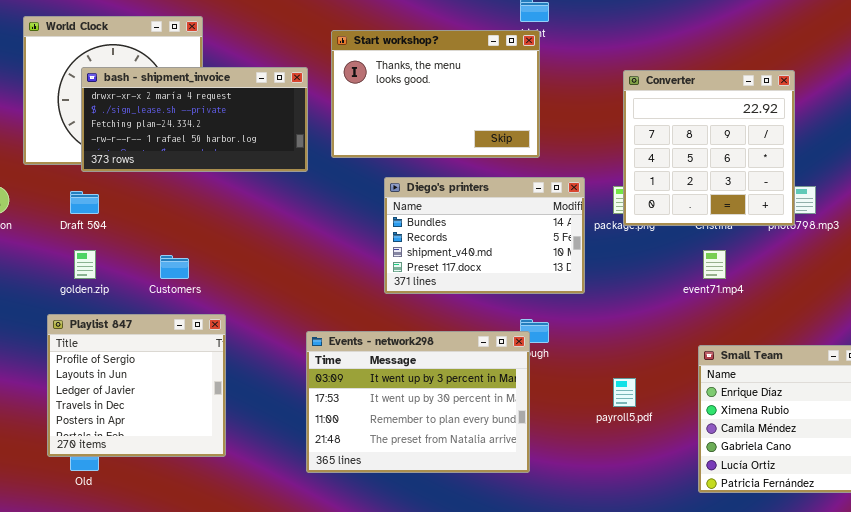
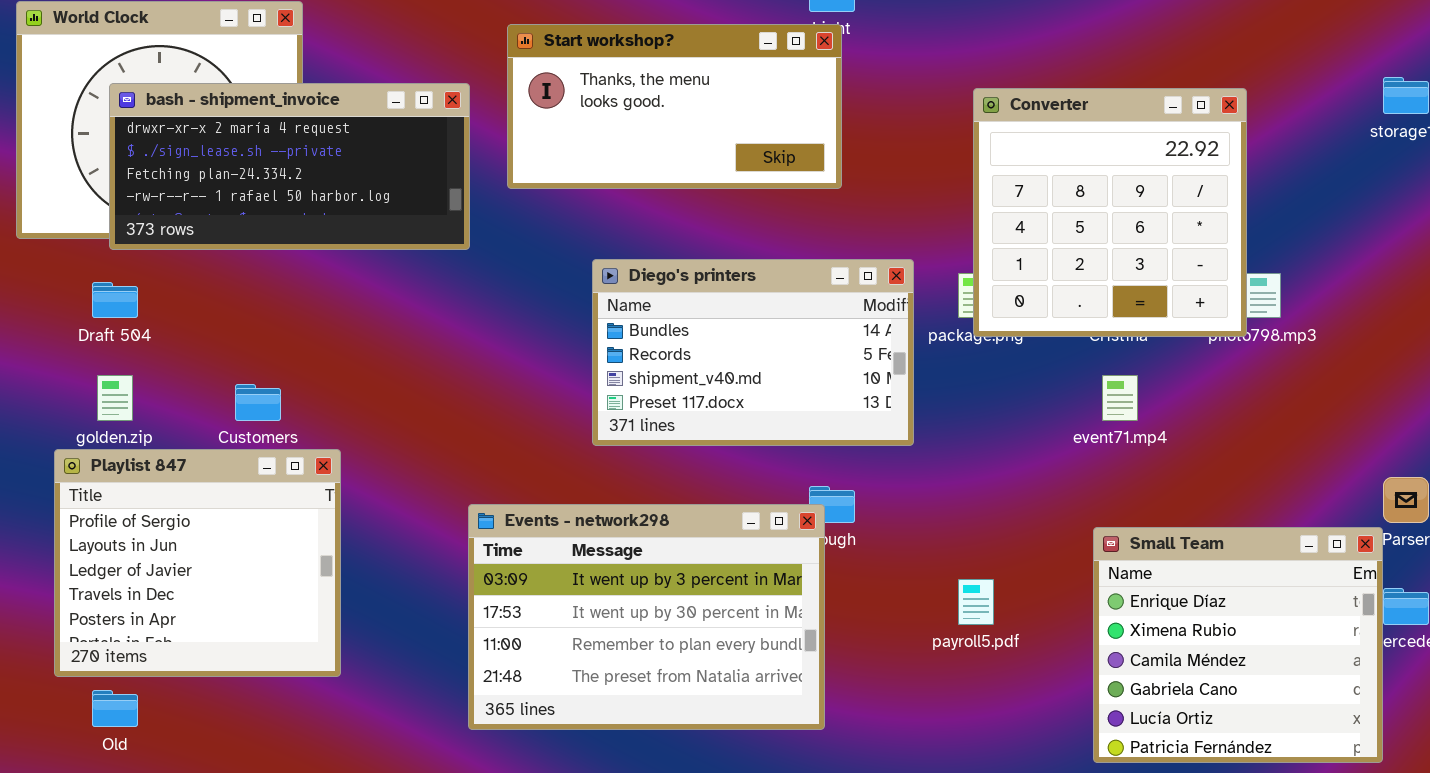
Start workshop?: [331,30,540,158] -> [507,24,842,189], resized
Playlist 847: [47,314,226,457] -> [54,449,341,677], moved

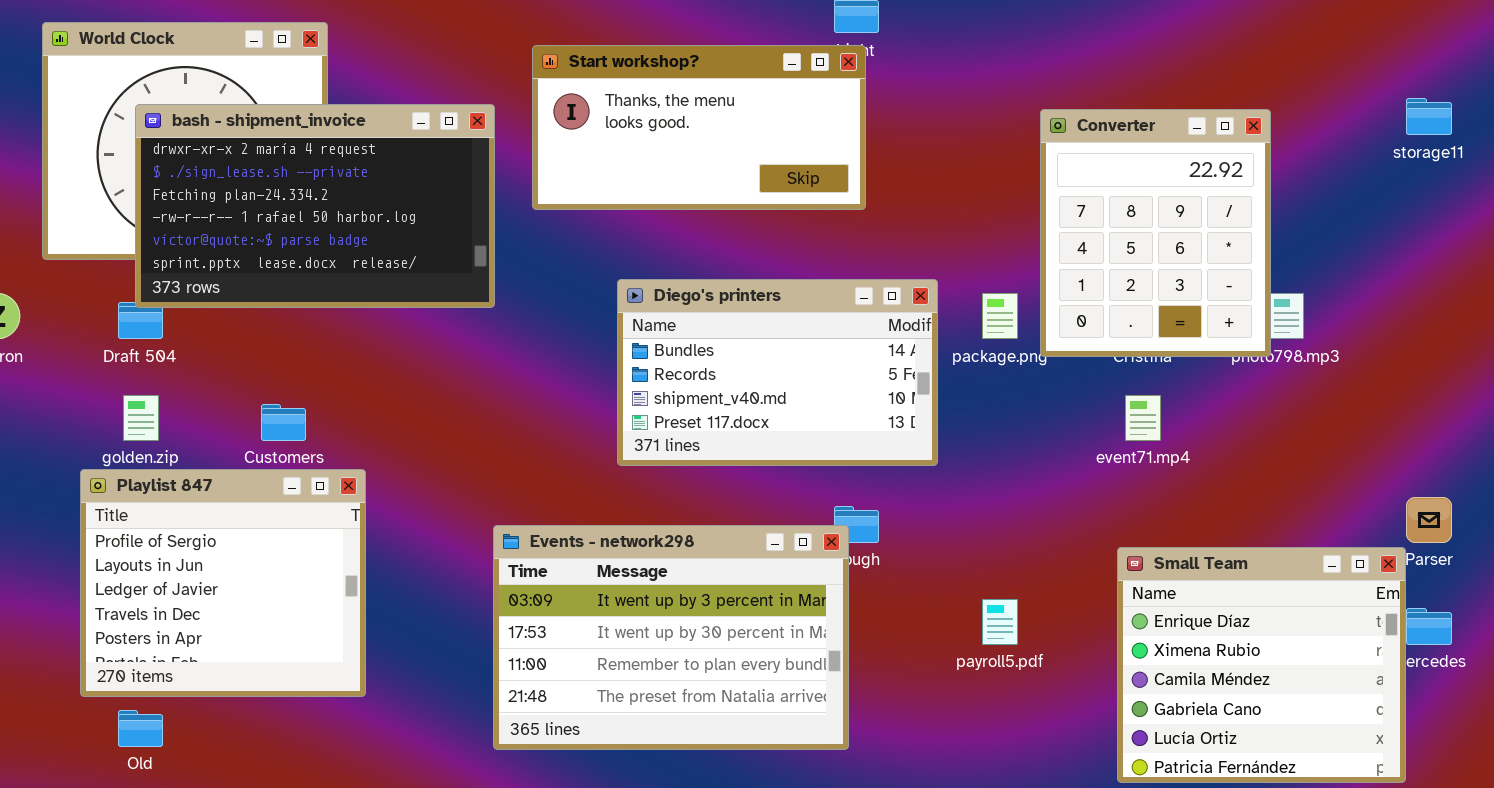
bash - shipment_invoice: [109,83,470,250] -> [135,104,495,308], resized
Converter: [973,88,1247,337] -> [1040,109,1271,357], resized

